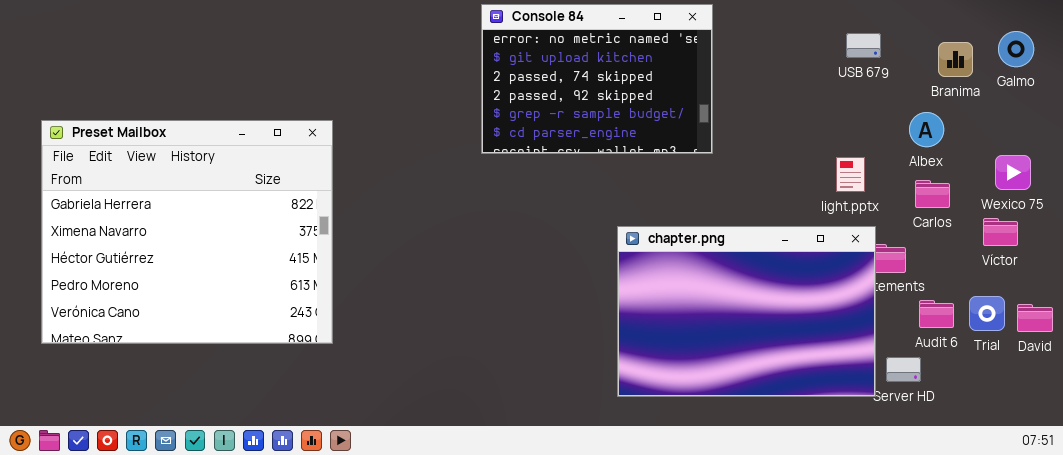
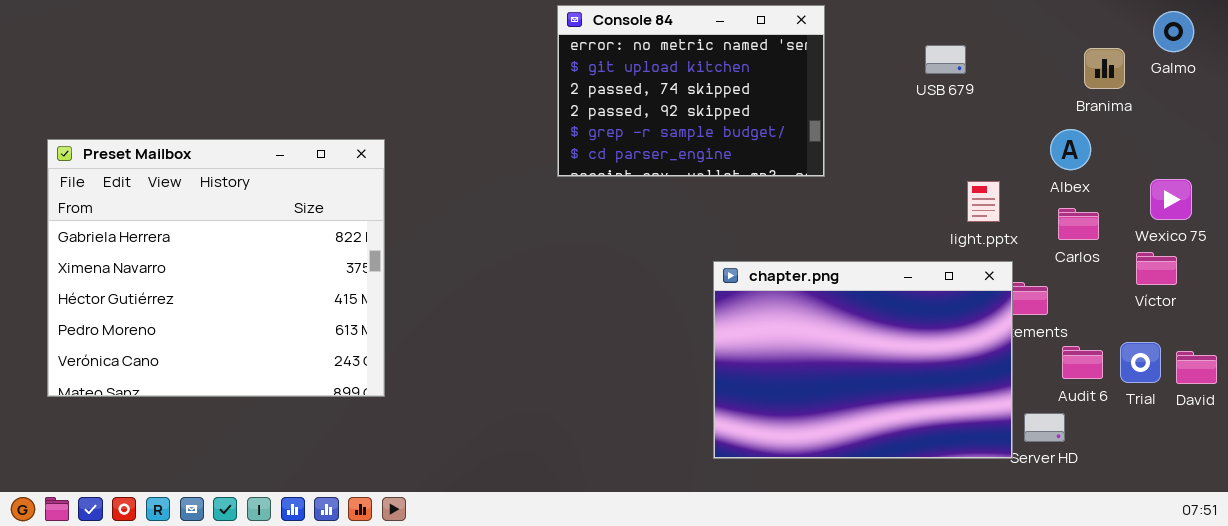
Galmo: [998,31,1034,67] -> [1153,11,1194,52], moved
USB 679: [846,33,881,58] -> [925,45,966,74], moved

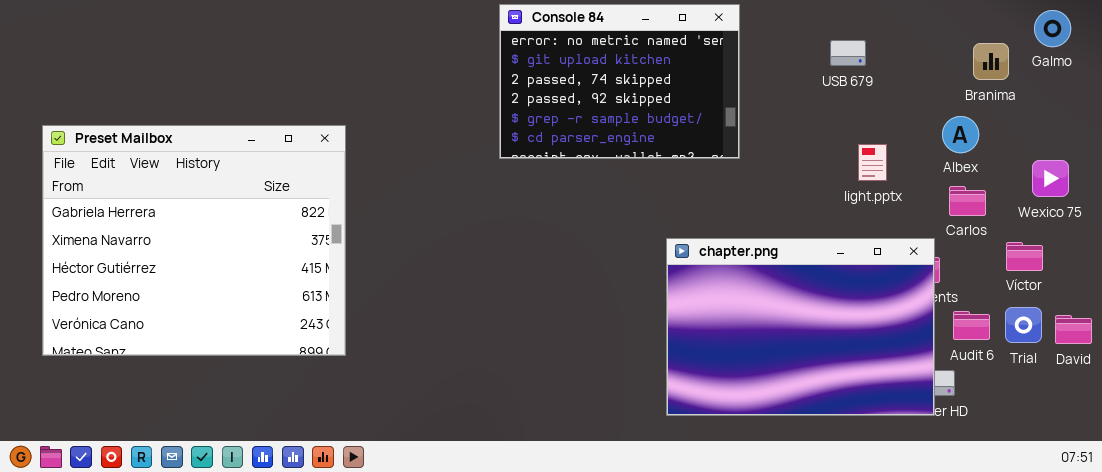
light.pptx: [967,181,1000,222] -> [858,144,887,181], moved
Víctor: [1136,252,1177,285] -> [1006,242,1043,271], moved
chapter.png: [713,261,1013,459] -> [666,238,935,416], moved

